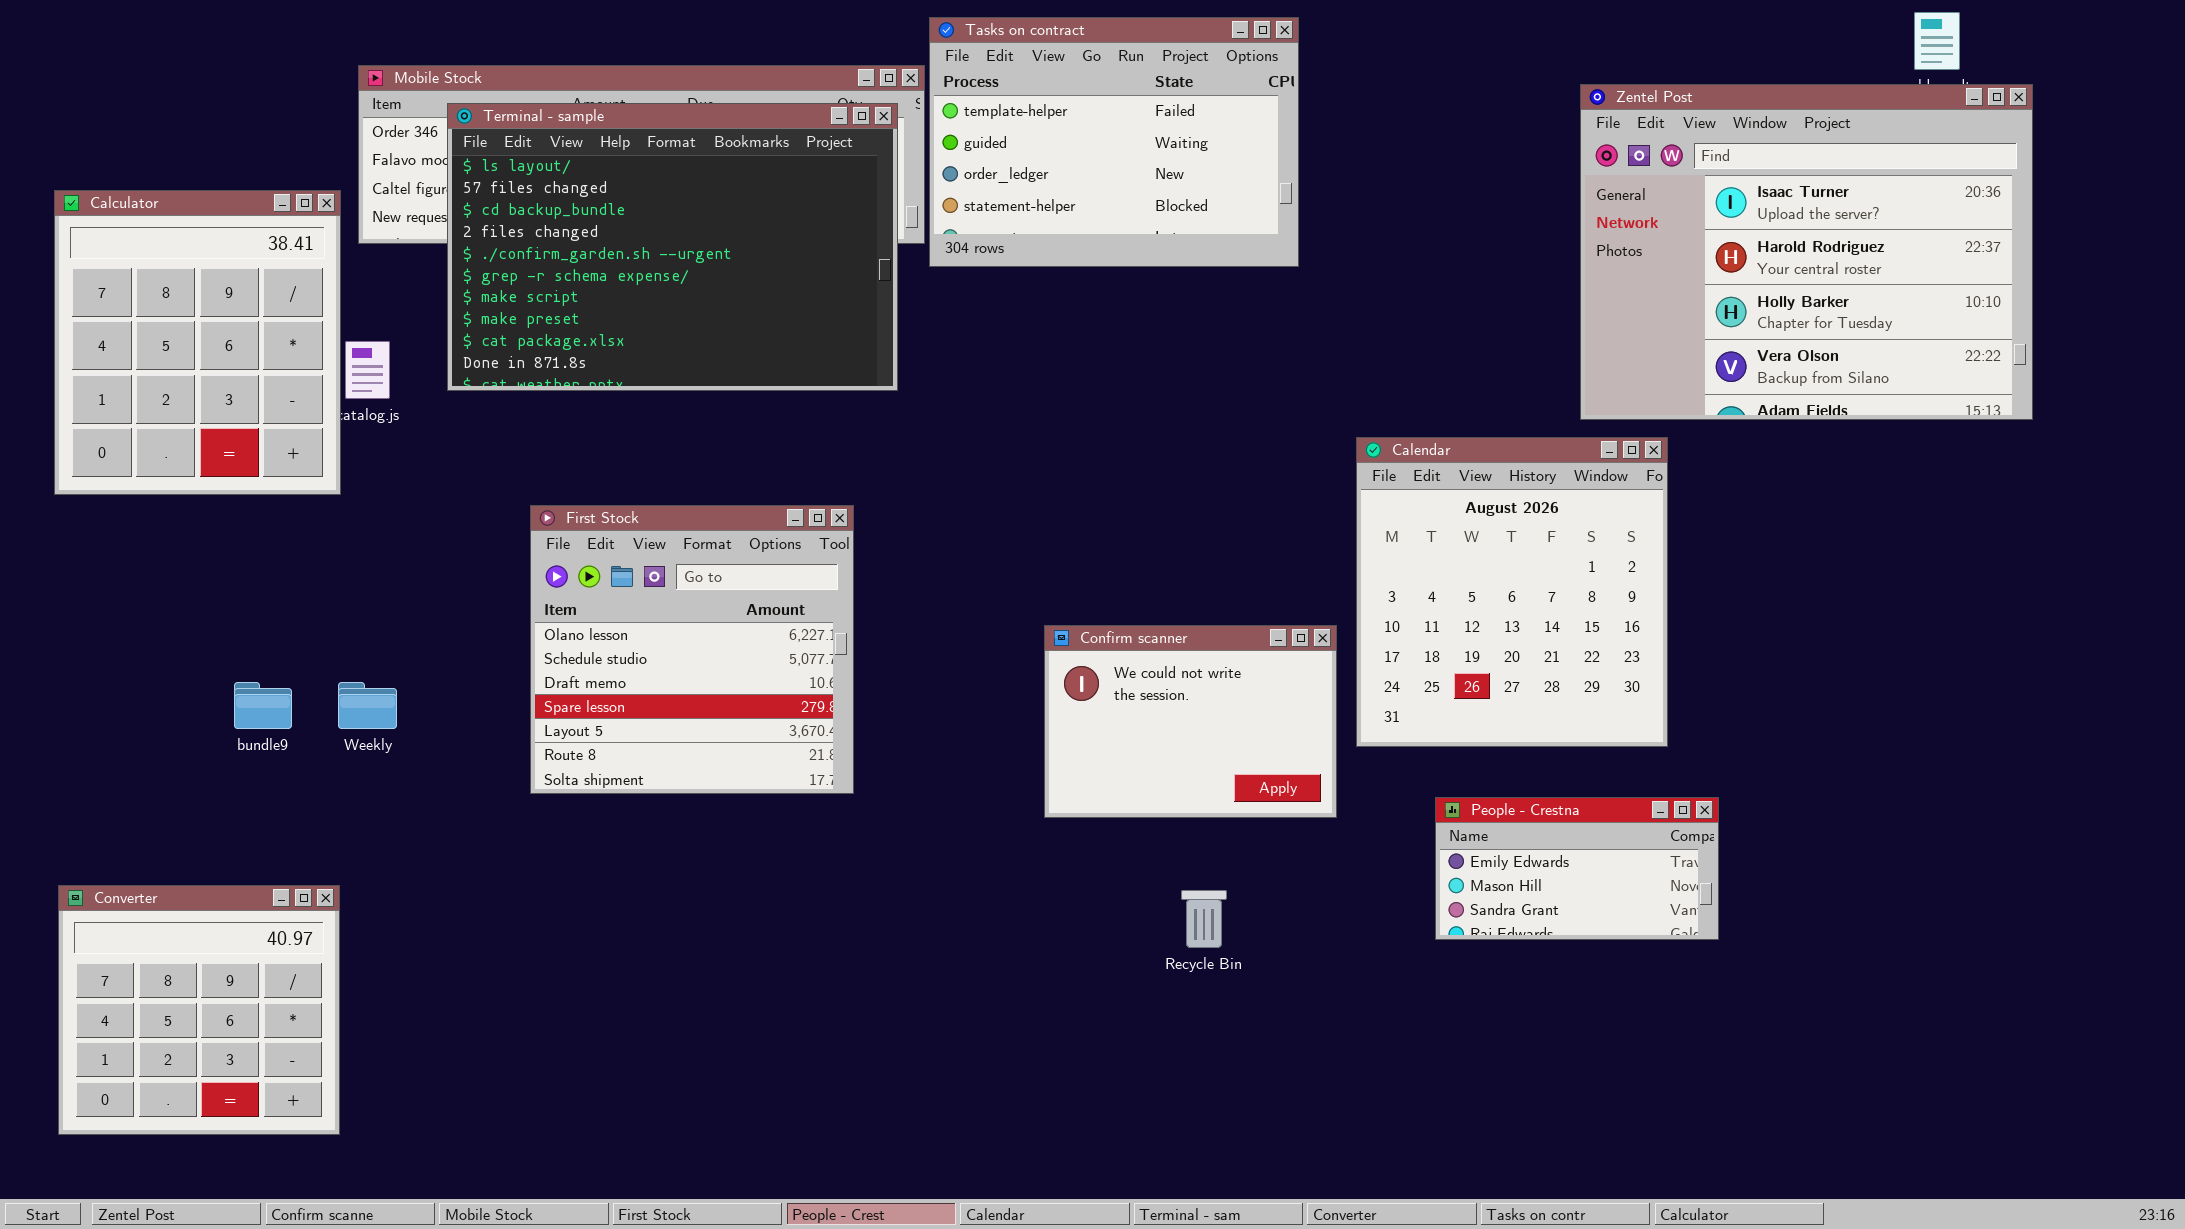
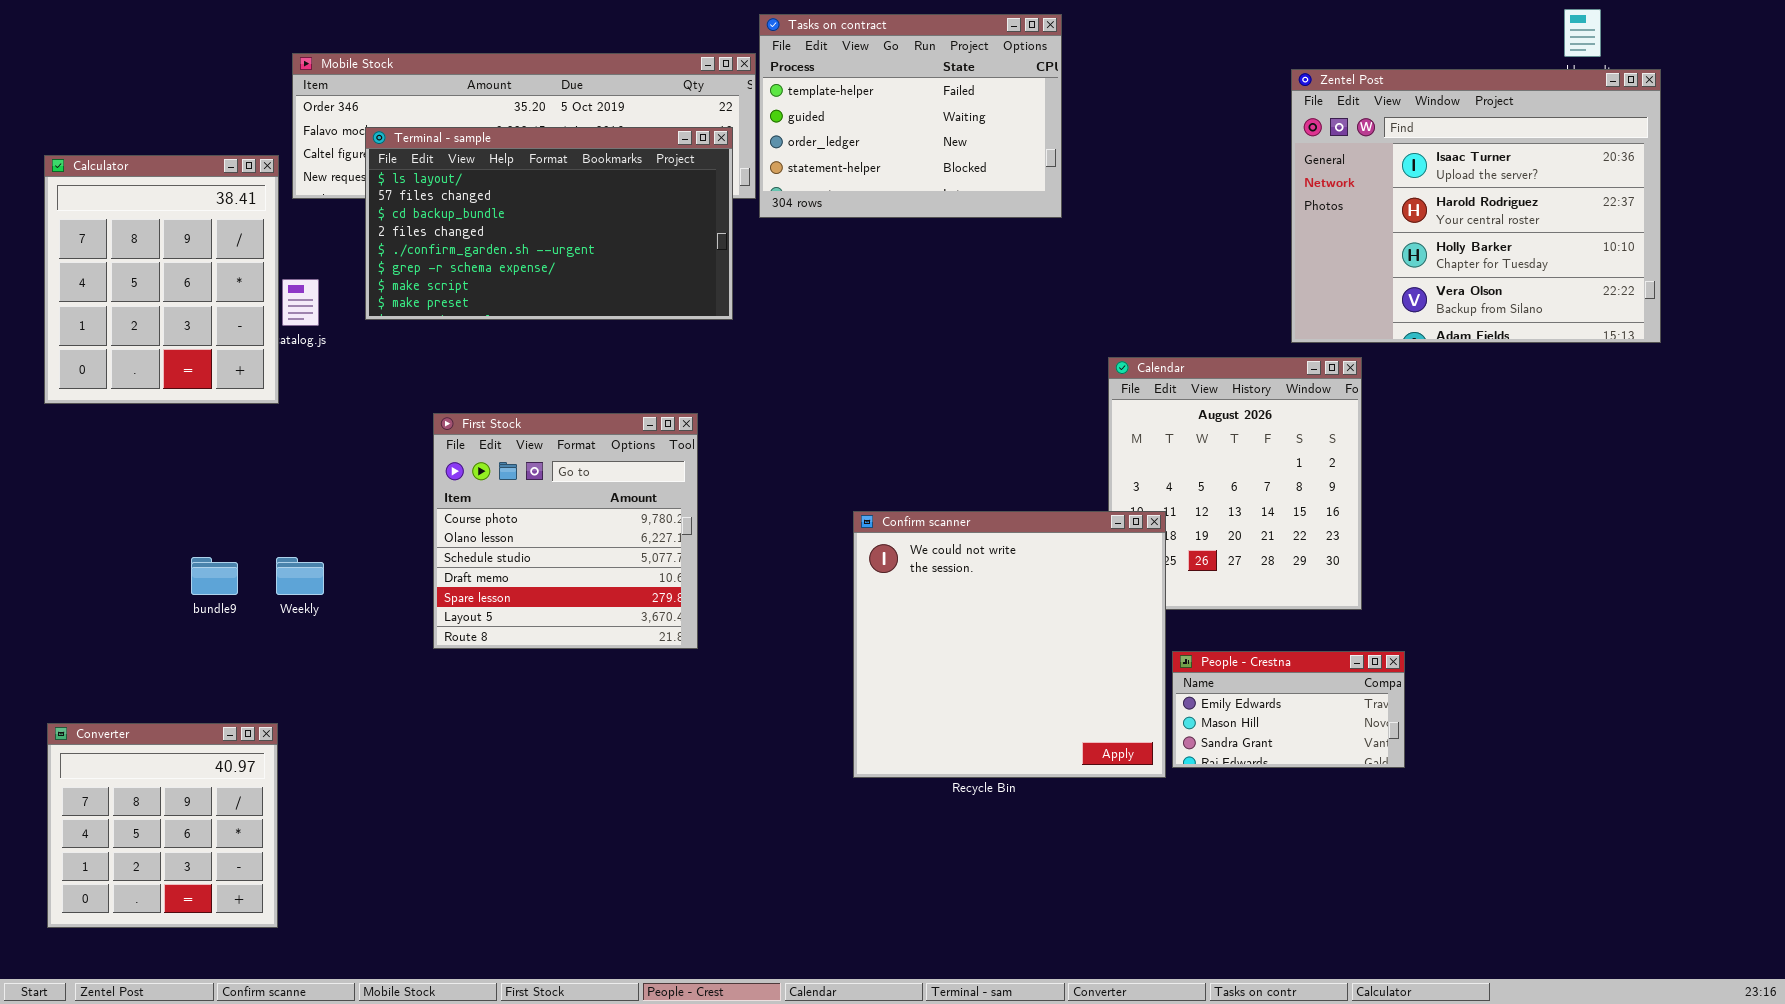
Terminal - sample: [447,103,898,391] -> [365,127,733,320], resized
First Stock: [530,505,854,794] -> [433,413,698,649], scrolled up 1 row
Confirm scanner: [1044,625,1337,818] -> [853,511,1166,778], resized

